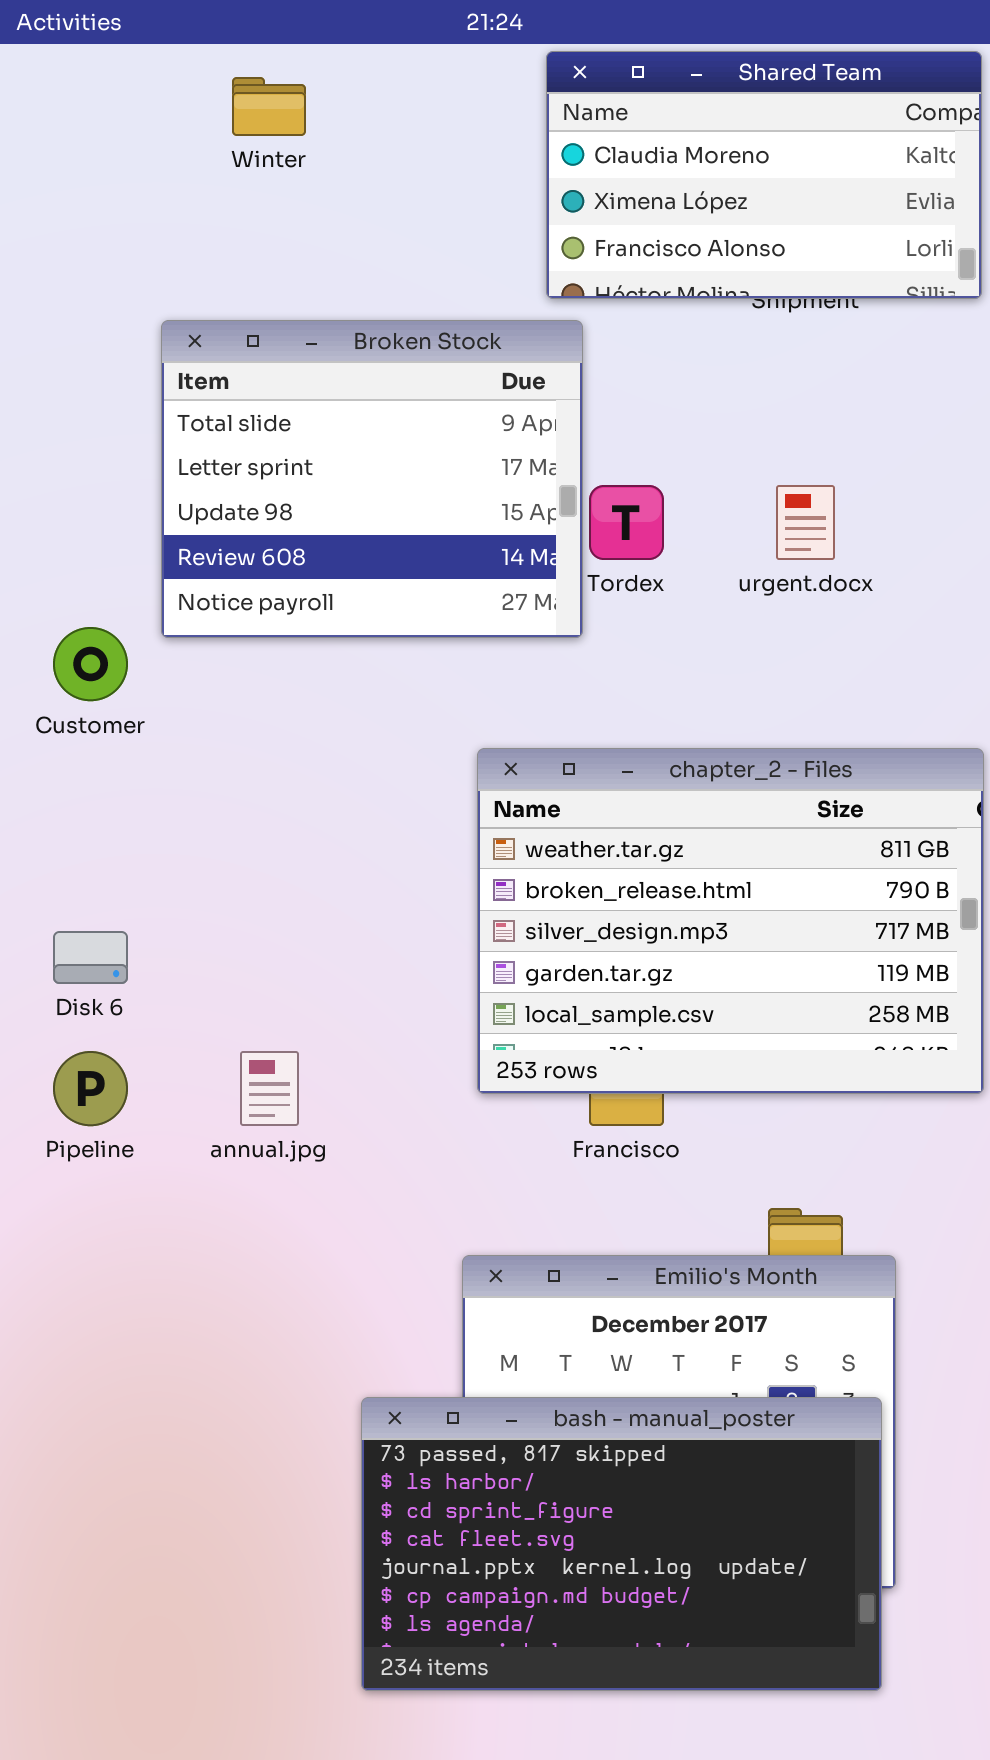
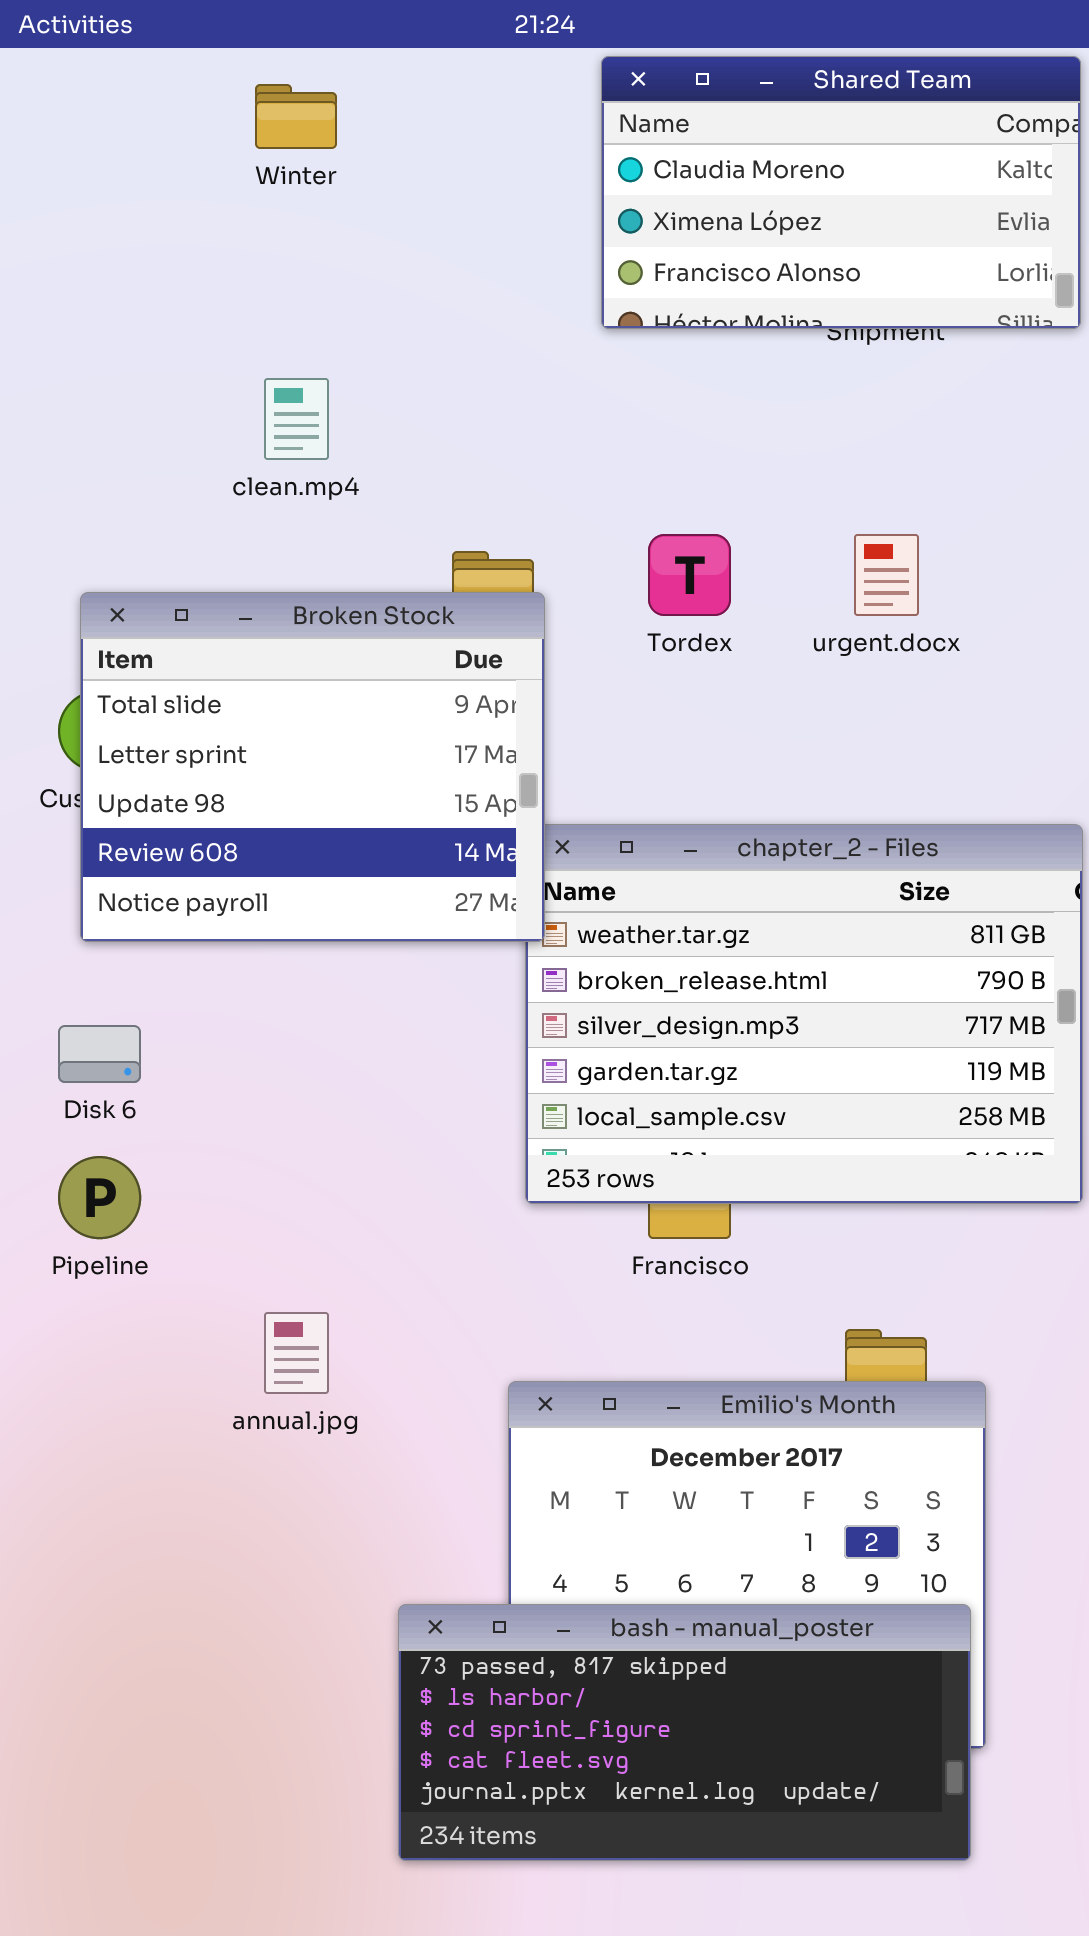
Broken Stock: [161,320,583,638] -> [80,592,545,942], moved
annual.jpg: [240,1051,299,1126] -> [264,1312,329,1394], moved
bash - manual_poster: [361,1397,882,1691] -> [398,1604,971,1861], resized

